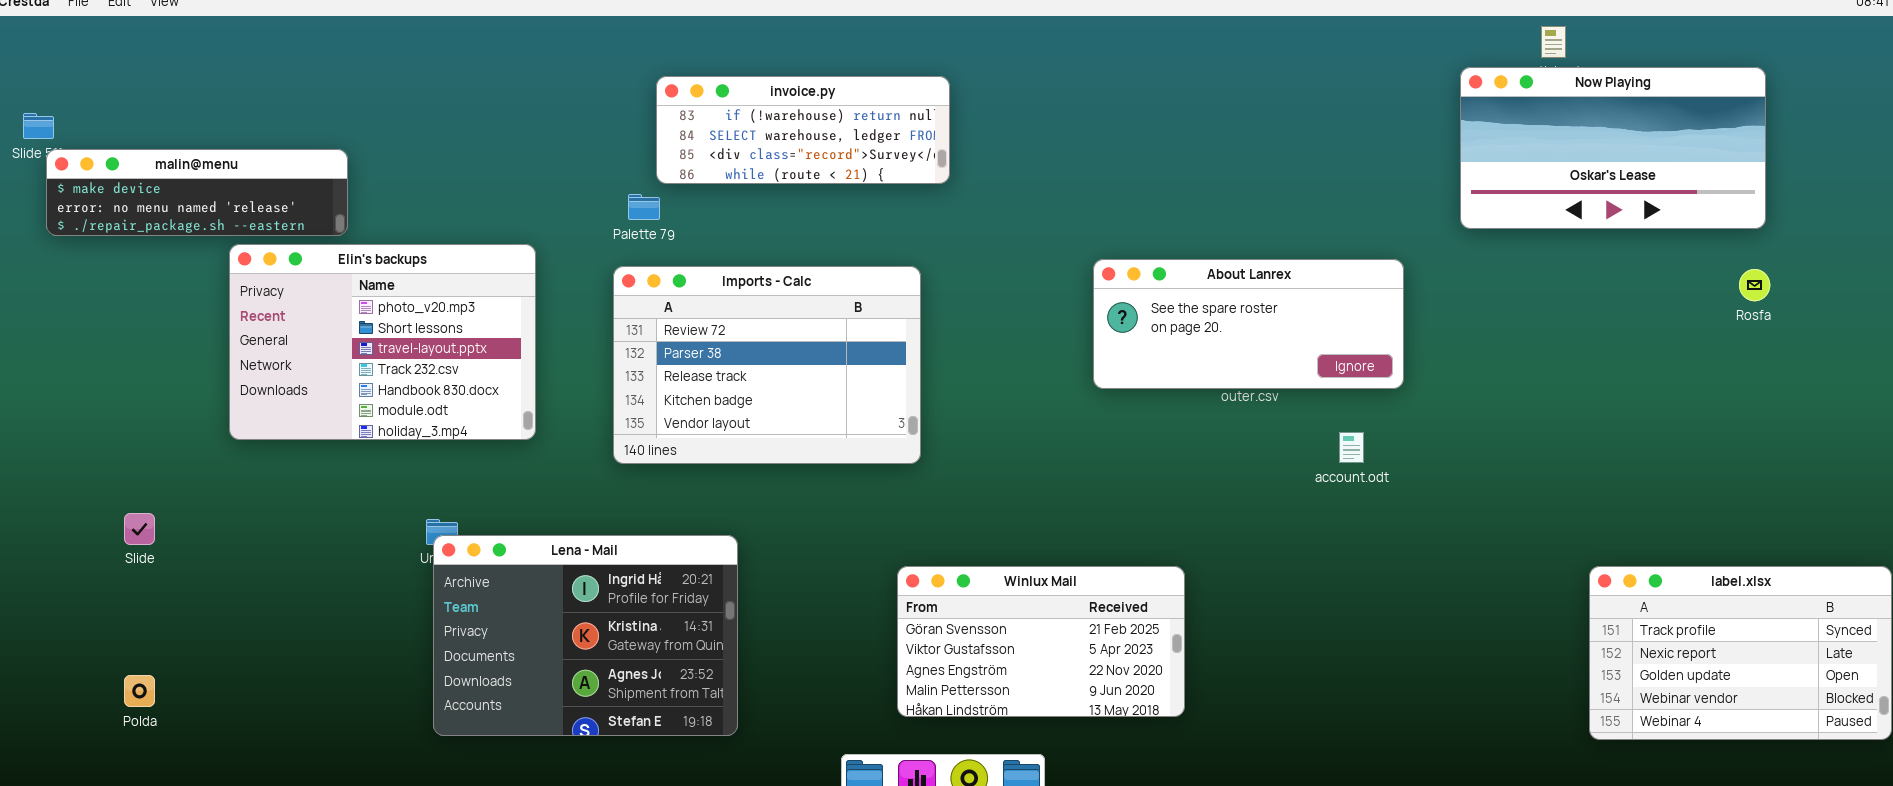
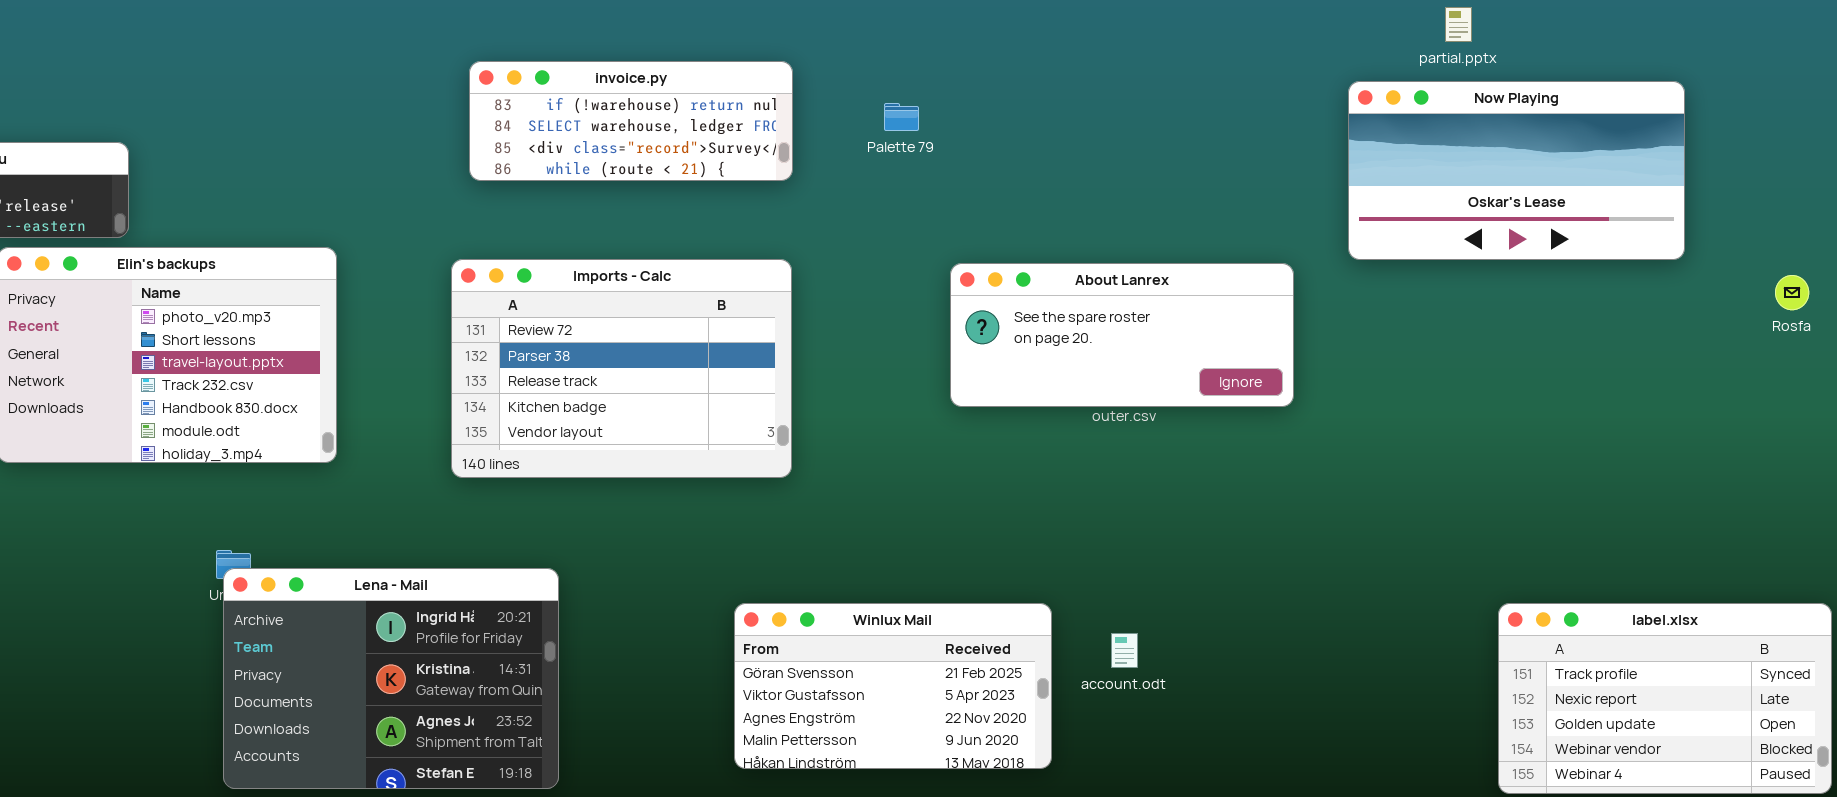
Now Playing: [1460,67,1766,229] -> [1348,81,1685,260], moved
Palette 79: [628,194,660,220] -> [884,103,919,131], moved
Imports - Calc: [613,266,921,464] -> [451,259,792,478], moved
Rosfa: [1739,269,1770,301] -> [1775,275,1809,310], moved
account.odt: [1339,432,1364,463] -> [1111,633,1138,668], moved

